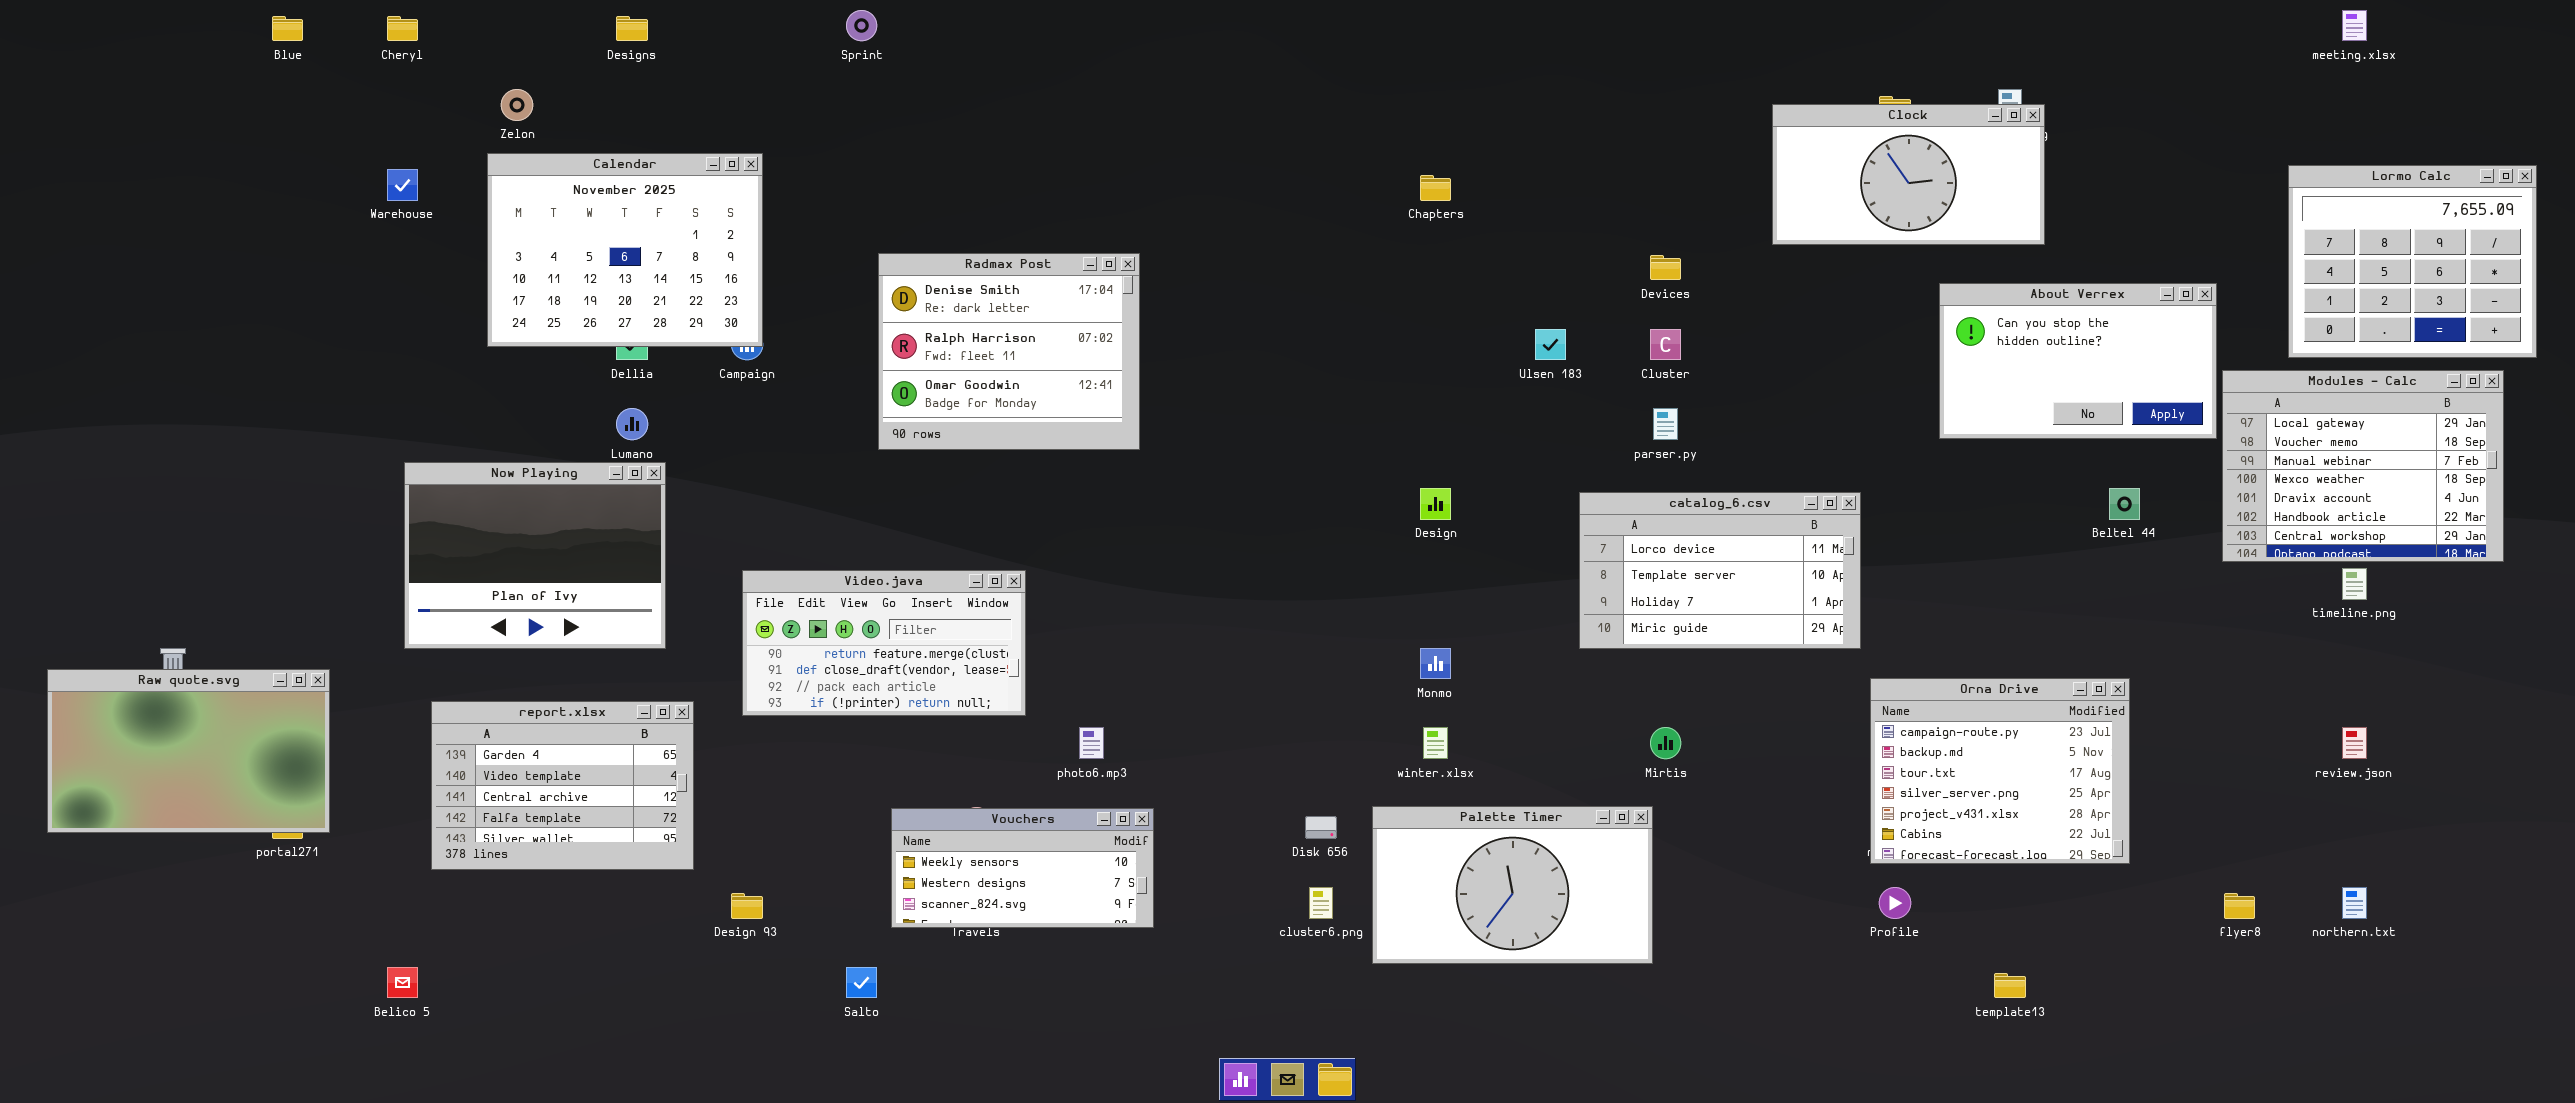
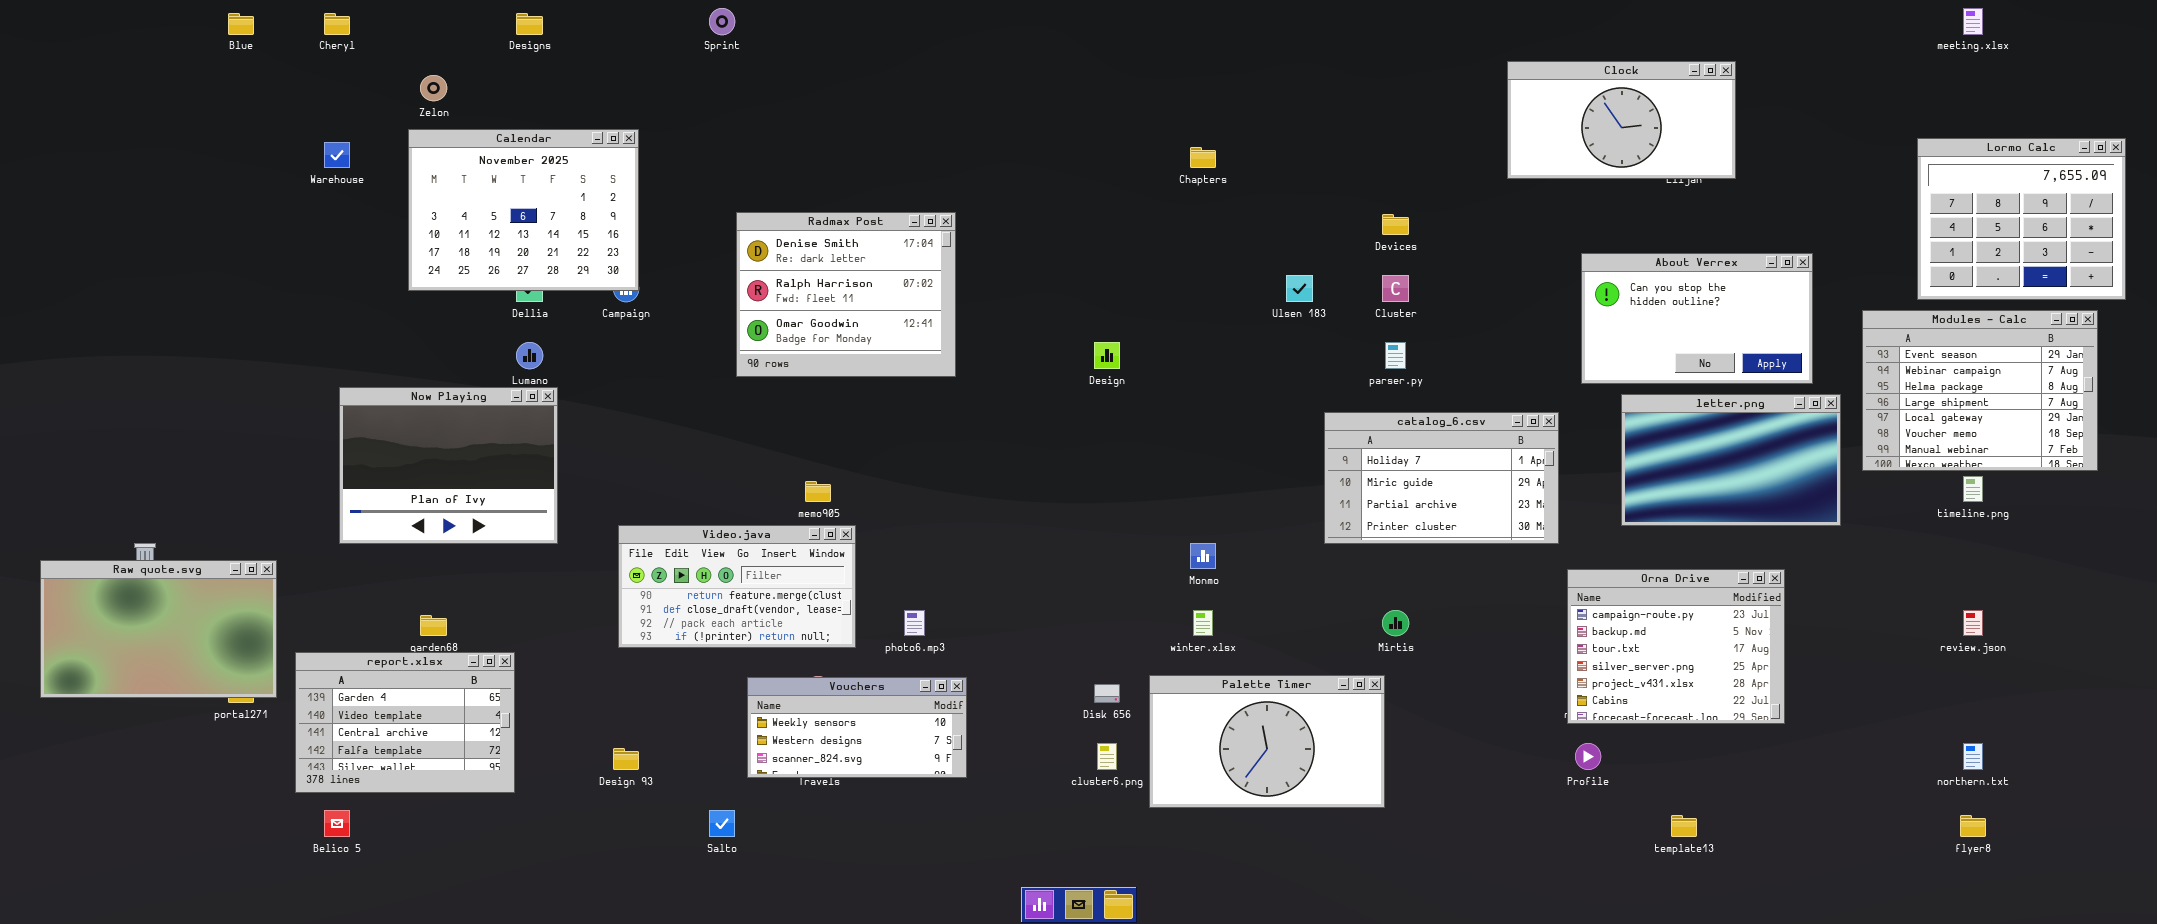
Clock: [1772,104,2045,245] -> [1507,61,1736,179], moved
About Verrex: [1939,283,2217,439] -> [1581,253,1813,384], moved
Modules - Calc: [2222,370,2504,562] -> [1862,310,2098,471], scrolled up 4 rows
letter.png: none -> [1621,394,1841,526], opened
Design: [1420,488,1451,520] -> [1094,342,1120,369], moved
catalog_6.csv: [1579,492,1861,649] -> [1324,412,1559,544], scrolled down 2 rows
Video.java: [742,570,1026,716] -> [618,525,856,648], moved
report.xlsx: [431,701,694,870] -> [295,652,515,793], moved
flyer8: [2224,893,2255,919] -> [1960,815,1986,837], moved

